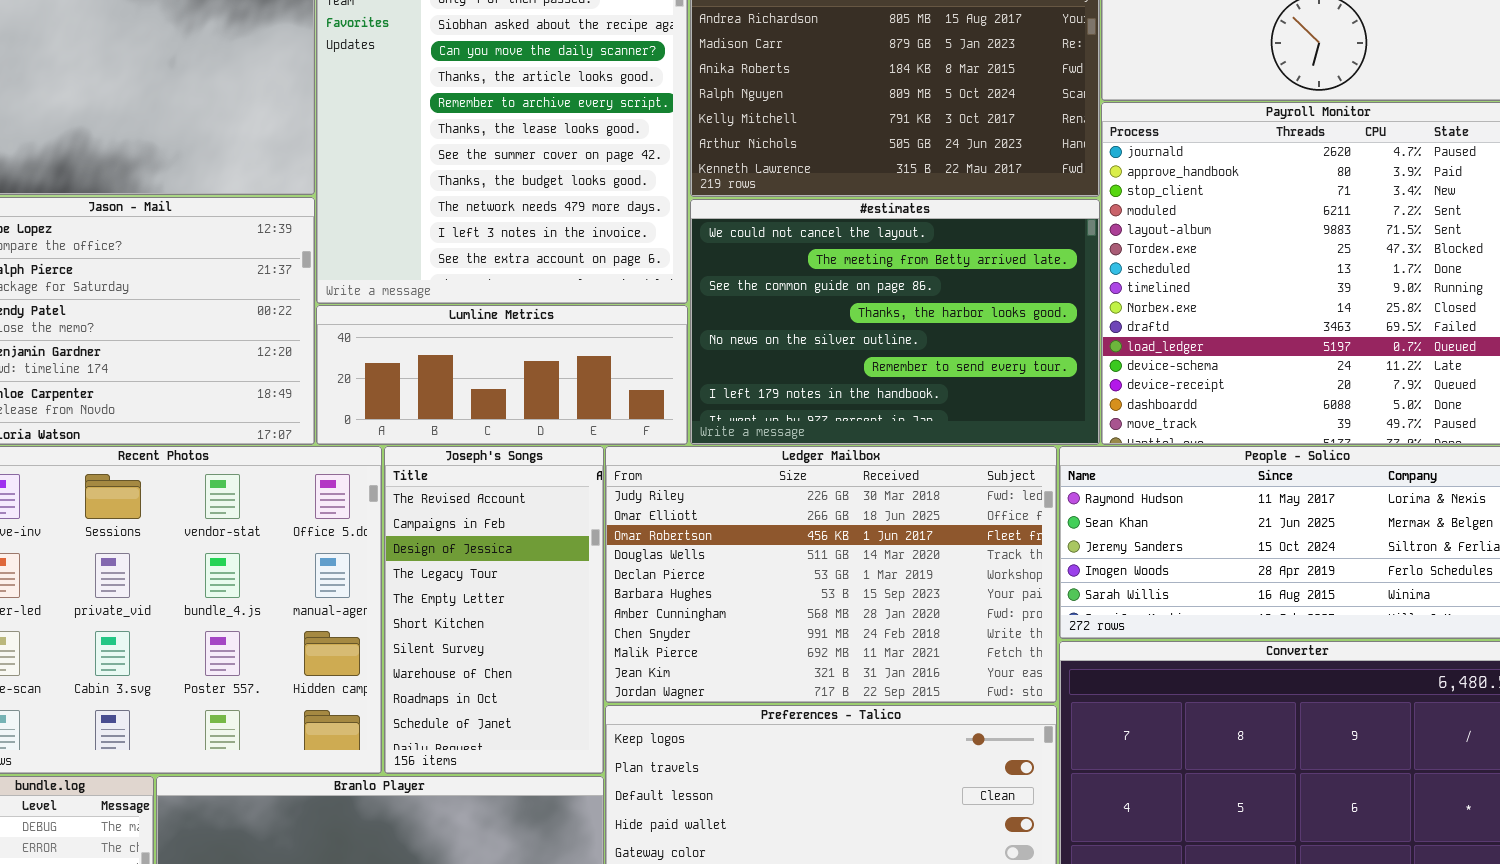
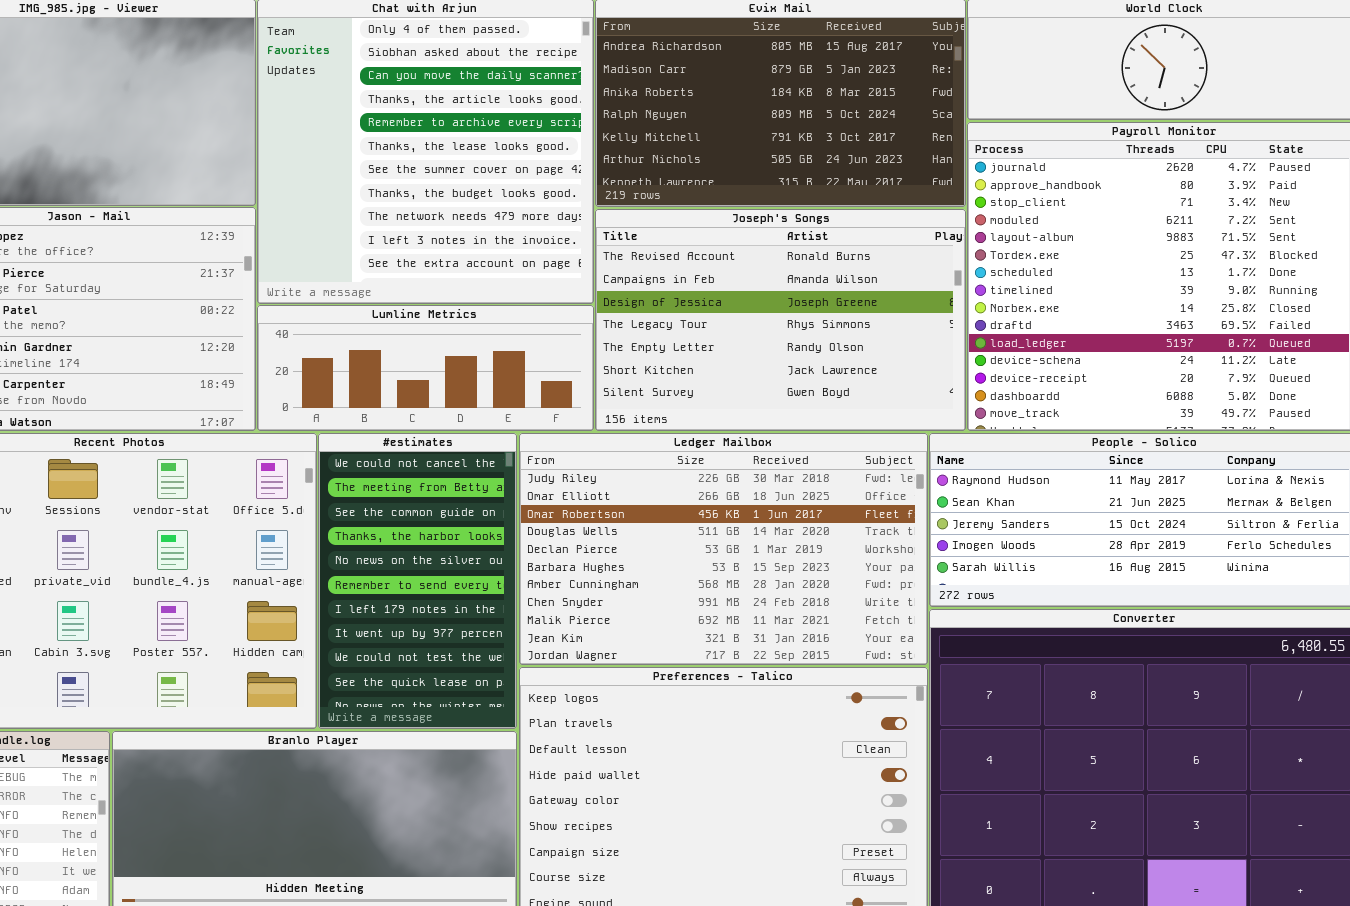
#estimates: [690,199,1100,445] -> [318,433,517,729], moved, resized
Joseph's Songs: [384,446,604,774] -> [595,209,966,431], moved, resized

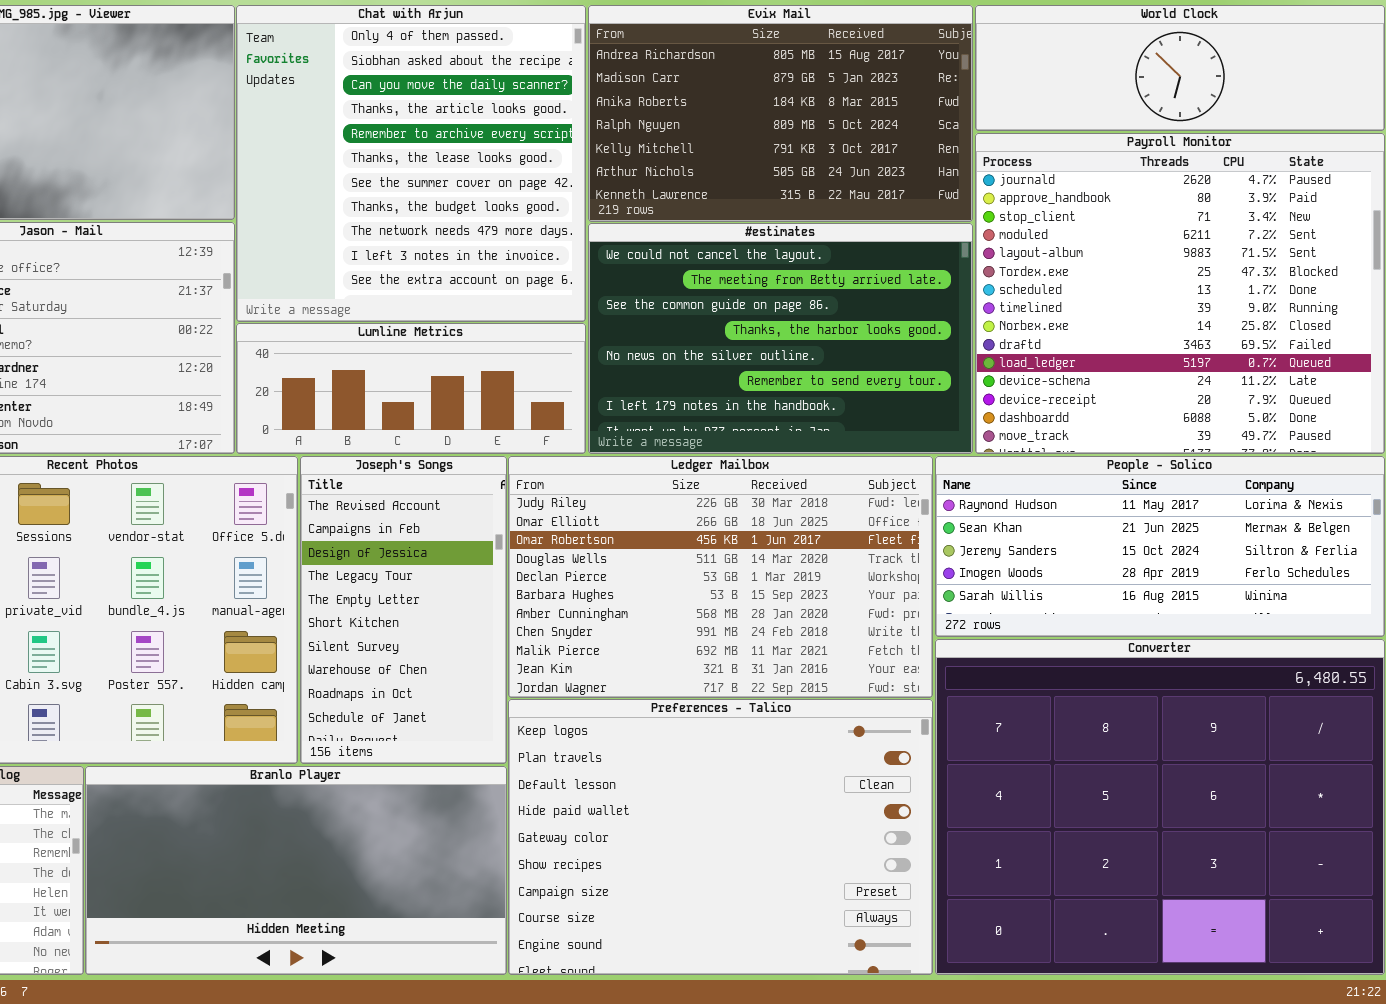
Joseph's Songs: [595,209,966,431] -> [300,456,507,764], moved, resized
#estimates: [318,433,517,729] -> [588,223,973,454], moved, resized

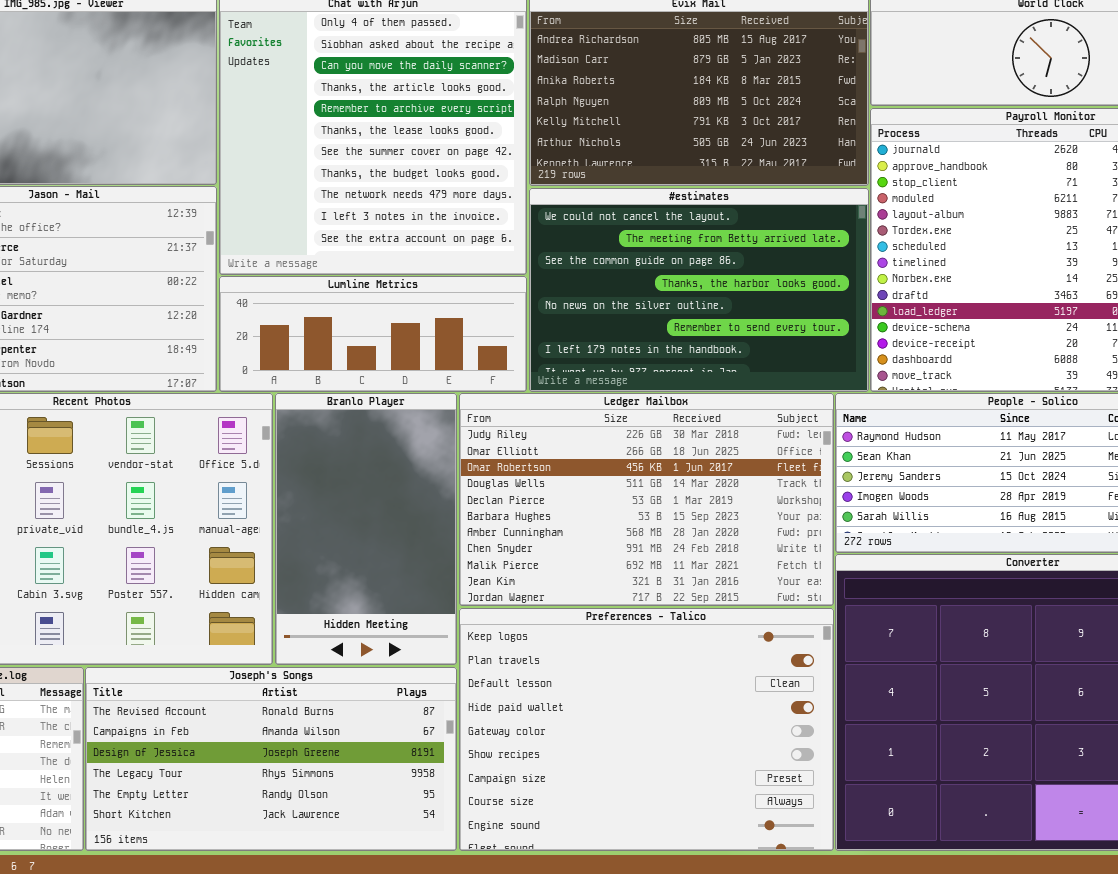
Joseph's Songs: [300,456,507,764] -> [85,667,457,851], moved, resized
Branlo Player: [85,766,507,975] -> [275,393,457,665], moved, resized

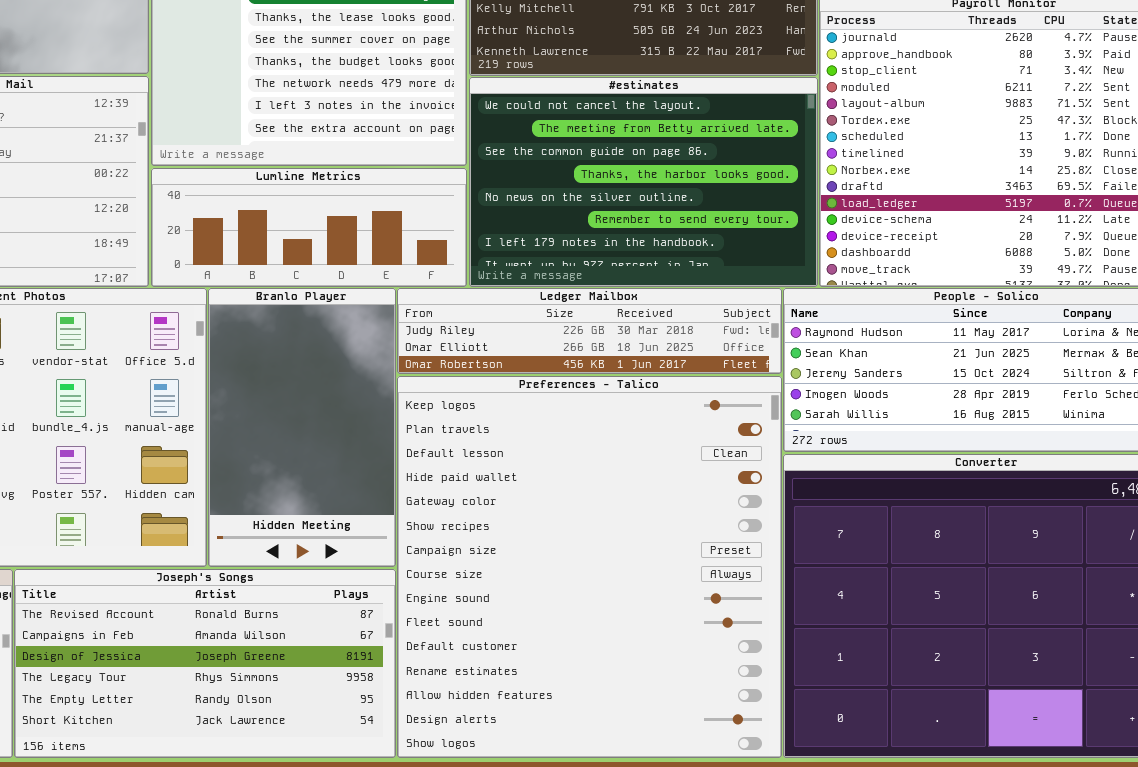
Ledger Mailbox: [459,393,834,606] -> [397,288,782,374], resized
Preferences - Talico: [459,608,834,851] -> [397,376,782,758], resized

